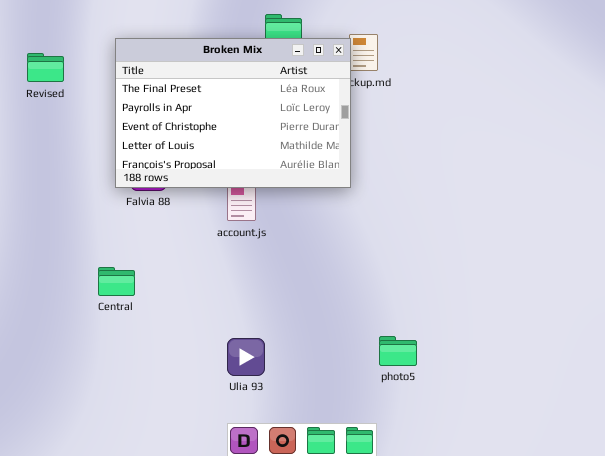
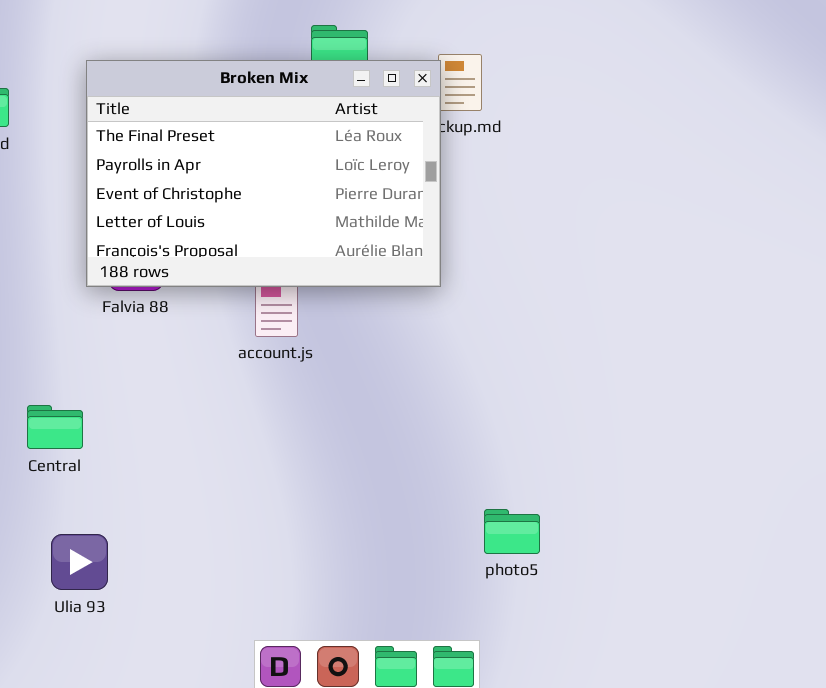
Central: [98,267,135,296] -> [27,405,83,449], moved
Ulia 93: [227,338,265,376] -> [51,534,108,590], moved

